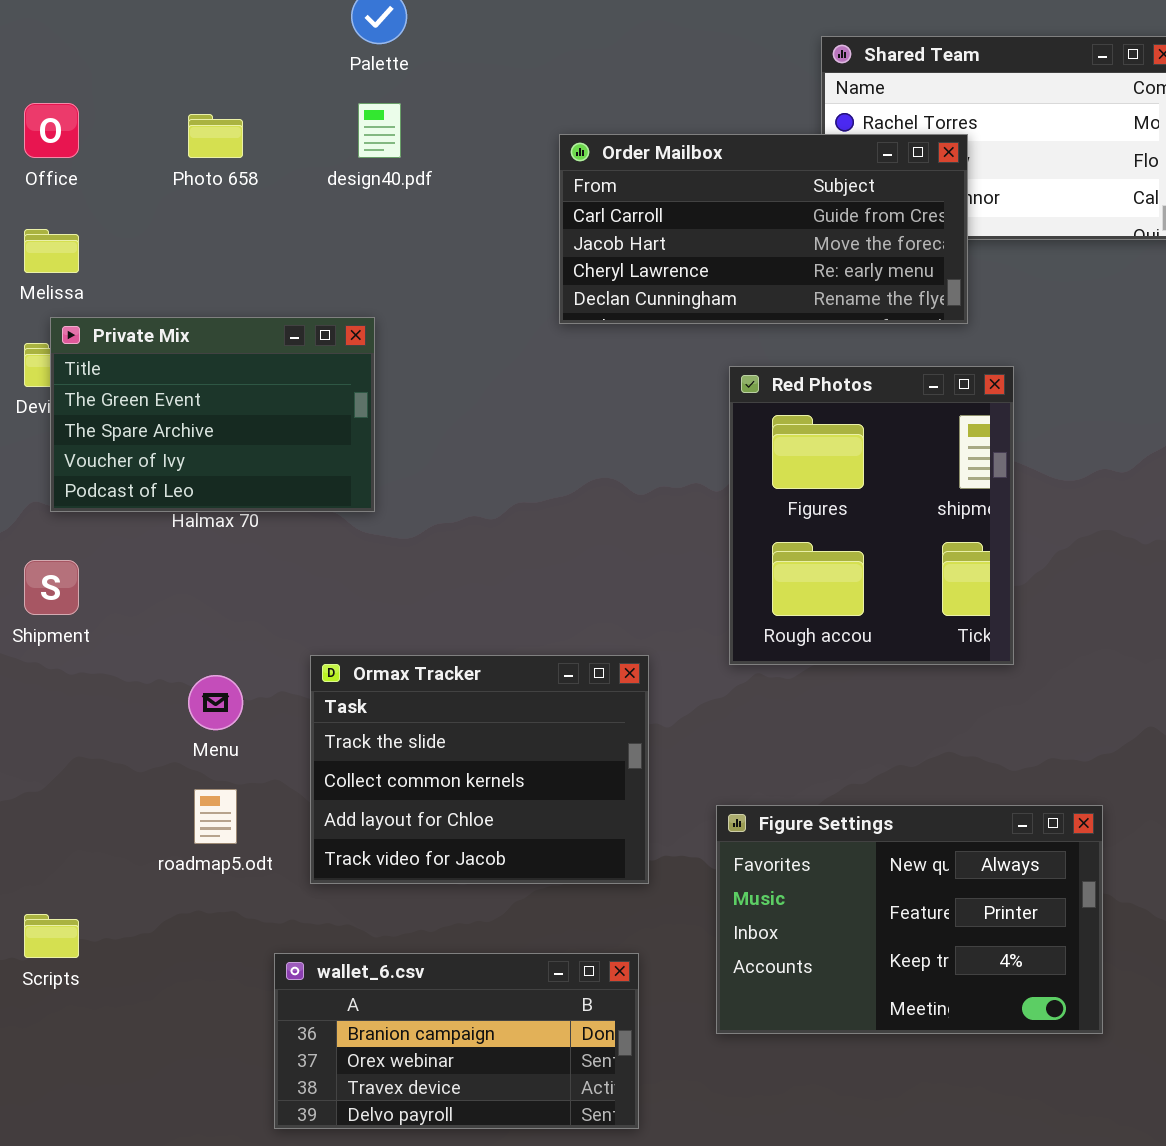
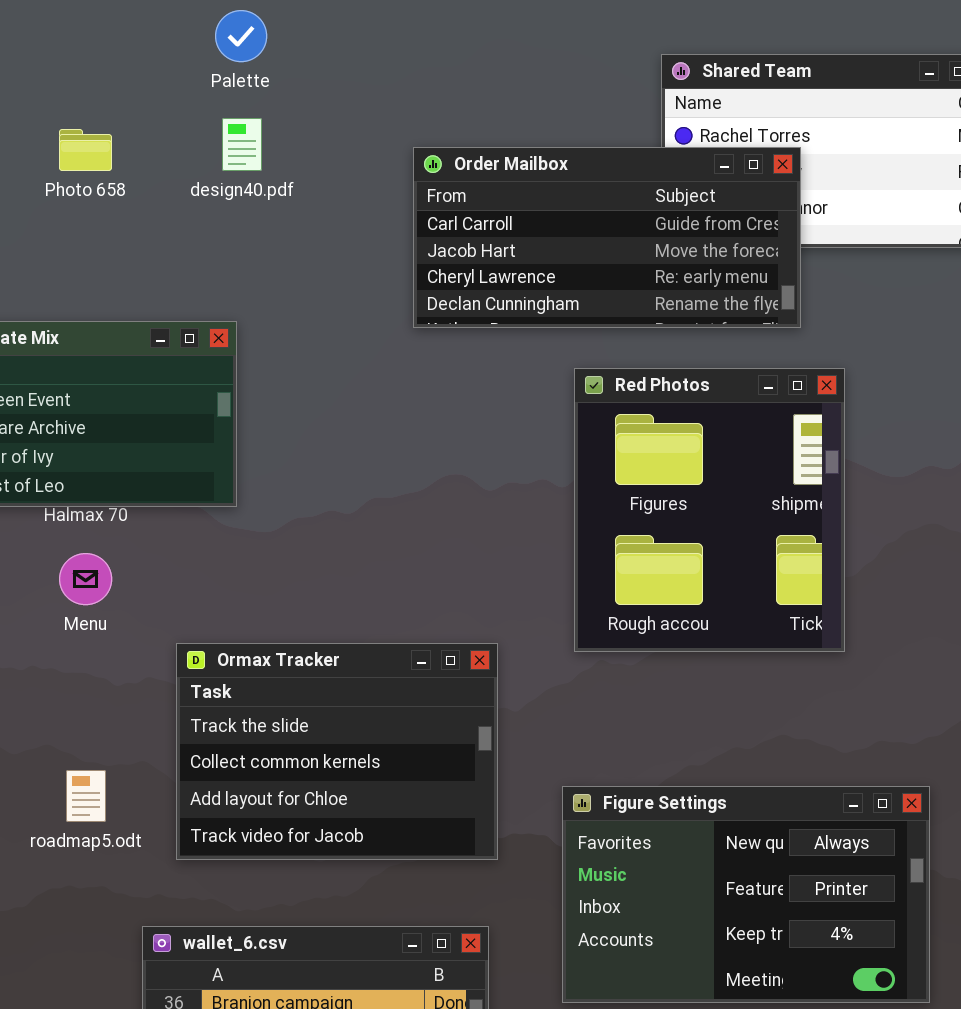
Menu: [188,675,243,730] -> [59,553,112,605], moved

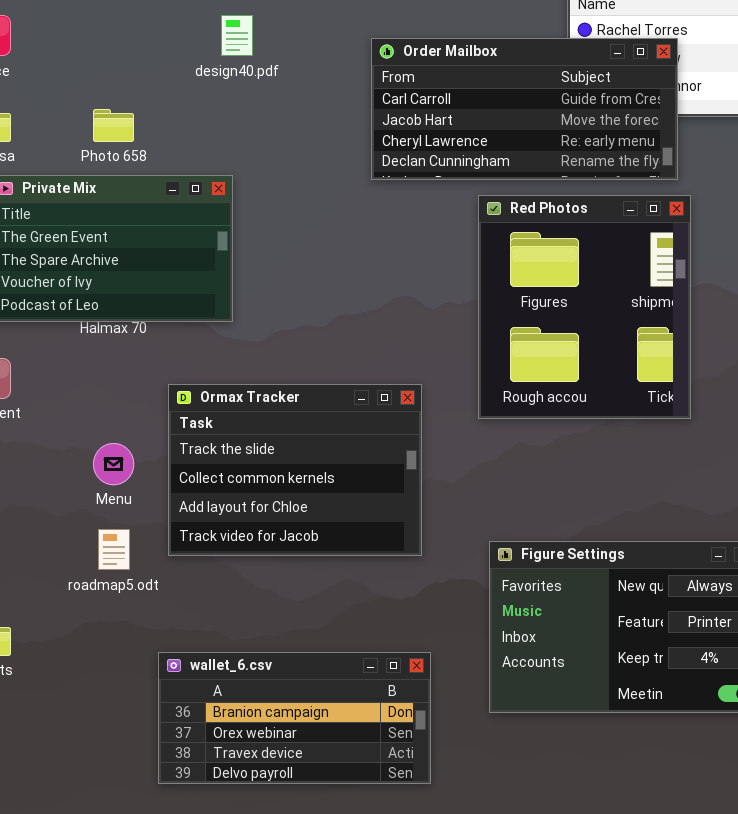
Photo 658: [59,129,112,171] -> [93,109,134,142], moved
Red Photos: [574,368,845,652] -> [478,195,691,419], moved
Menu: [59,553,112,605] -> [93,443,134,485], moved
Ormax Tracker: [176,643,498,860] -> [168,384,422,556], moved

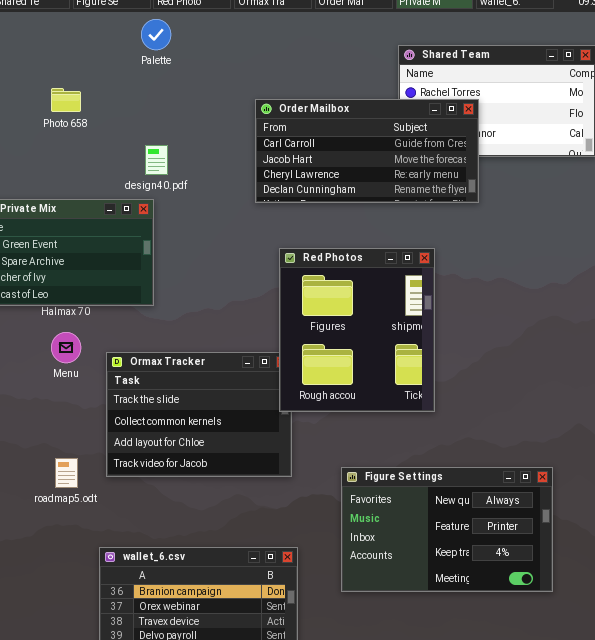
design40.pdf: [221,15,253,56] -> [145,145,168,175], moved
Photo 658: [93,109,134,142] -> [51,88,81,112], moved
Red Photos: [478,195,691,419] -> [279,248,435,412], moved
Menu: [93,443,134,485] -> [51,332,81,363], moved

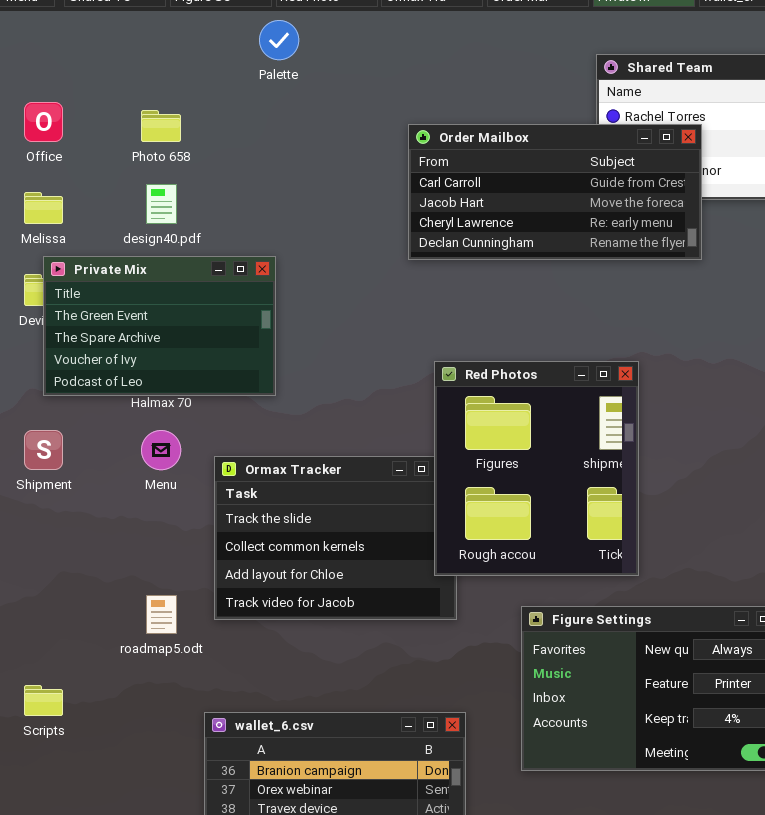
design40.pdf: [145,145,168,175] -> [146,184,177,224], moved
Red Photos: [279,248,435,412] -> [434,361,639,576], moved

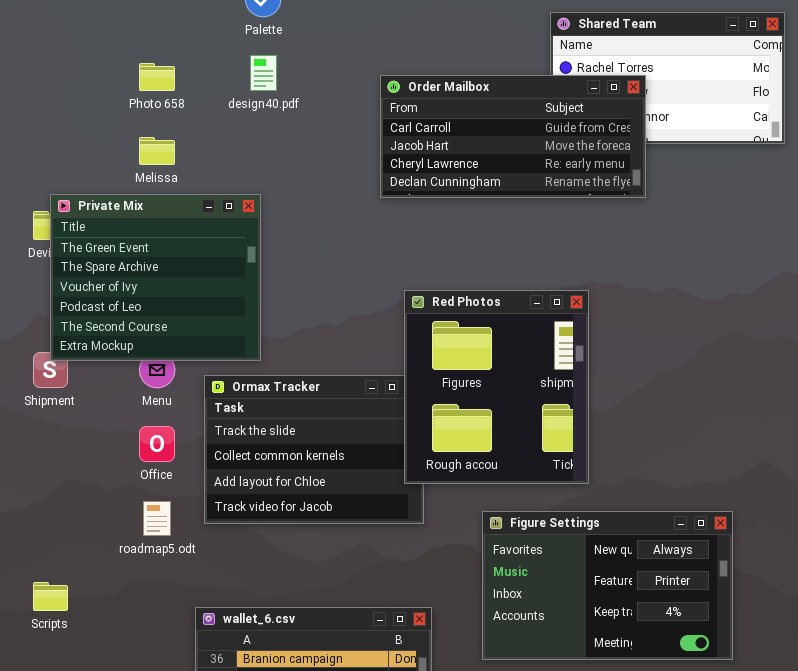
Office: [24,102,63,142] -> [139,426,175,462], moved
design40.pdf: [146,184,177,224] -> [250,55,277,91], moved
Melissa: [24,192,63,224] -> [139,137,175,165], moved
Private Mix: [43,256,276,396] -> [50,194,261,361], resized

